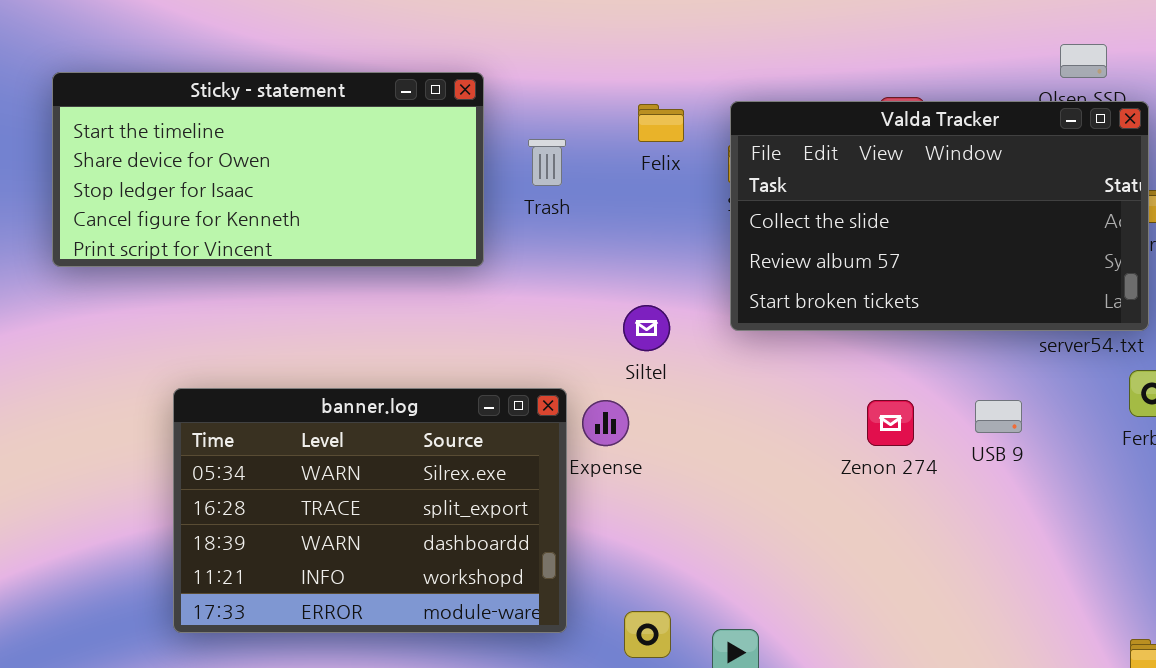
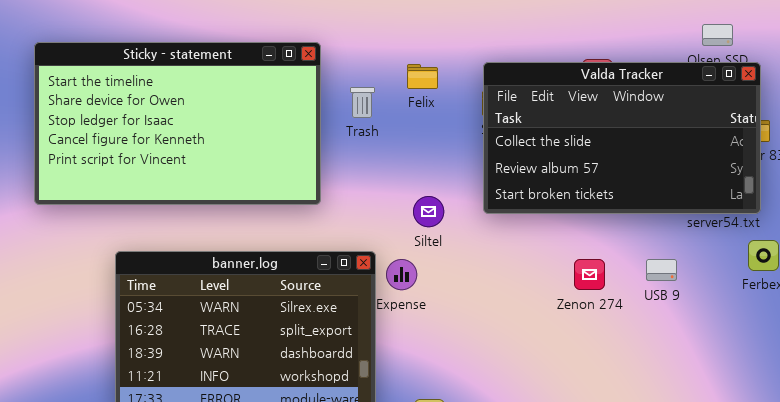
Sticky - statement: [52,72,484,267] -> [34,42,321,205], resized
Felix: [638,104,684,142] -> [407,64,438,89], moved

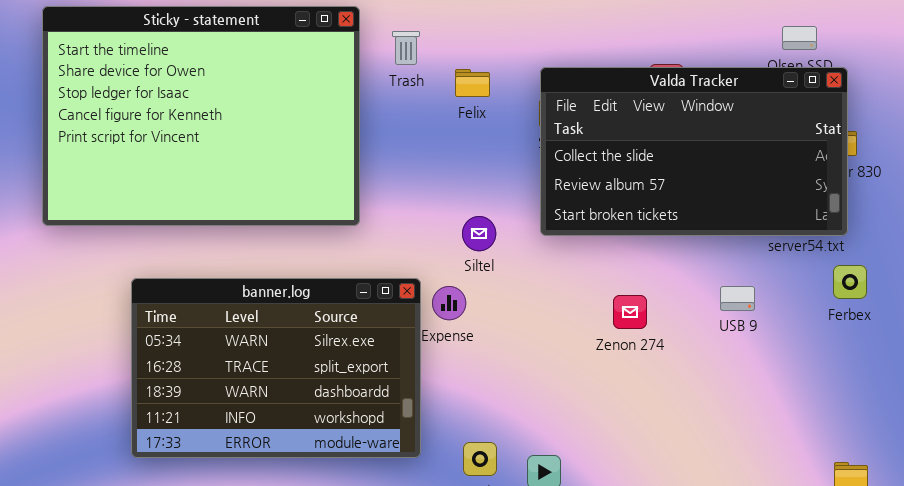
Sticky - statement: [34,42,321,205] -> [42,6,360,226], resized
Trash: [350,87,375,118] -> [392,31,420,65], moved
Zenon 274: [574,259,605,290] -> [613,295,647,329], moved

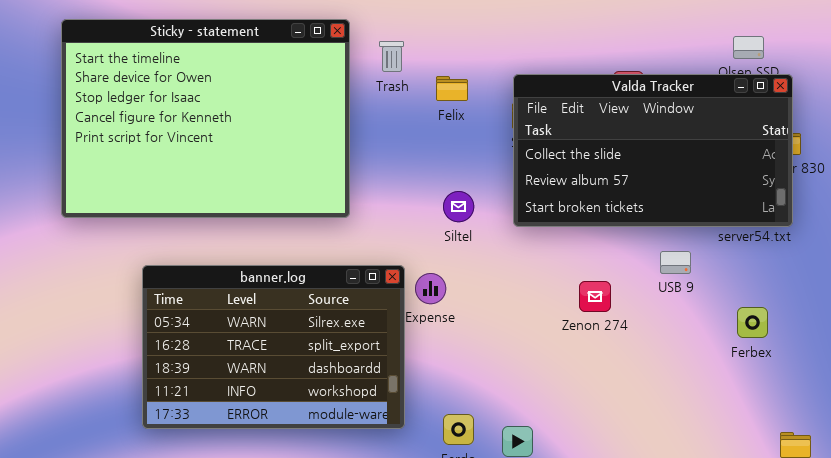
Siltel: [462,216,496,251] -> [443,191,474,222], moved
Ferbex: [833,265,867,299] -> [737,307,768,338], moved
USB 9: [720,286,755,311] -> [660,251,691,274], moved

